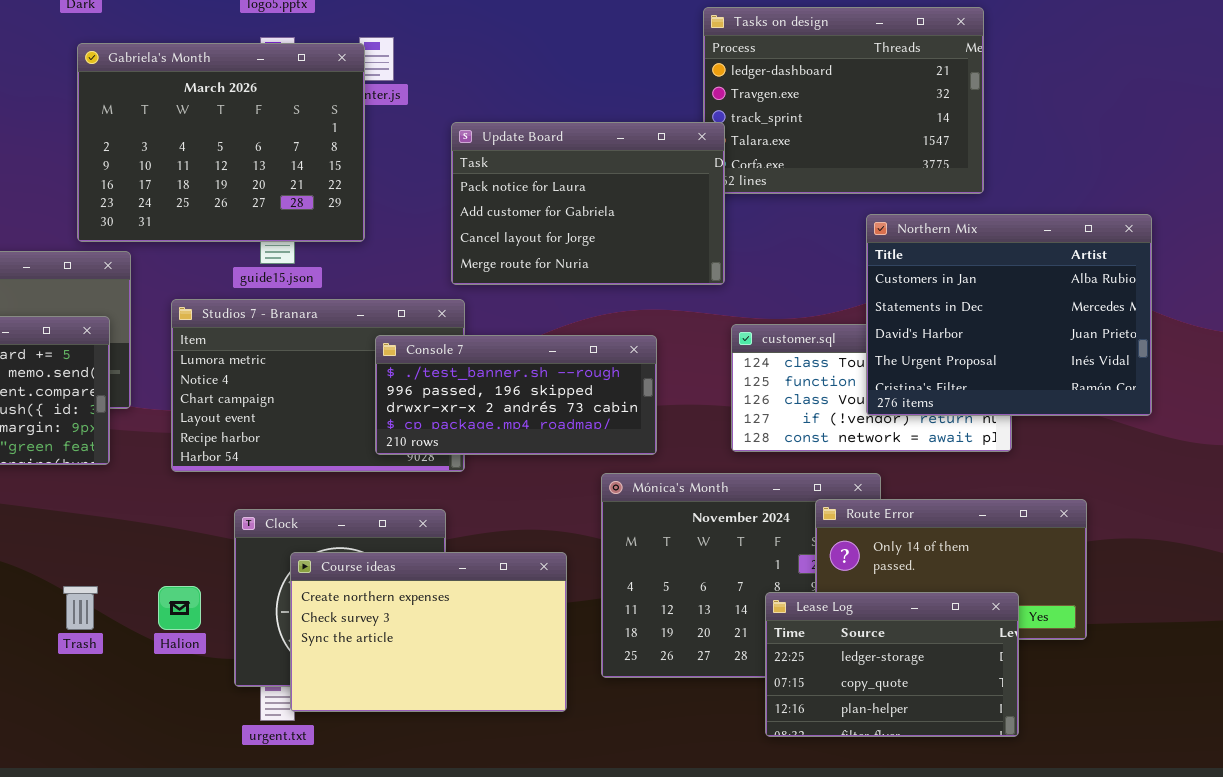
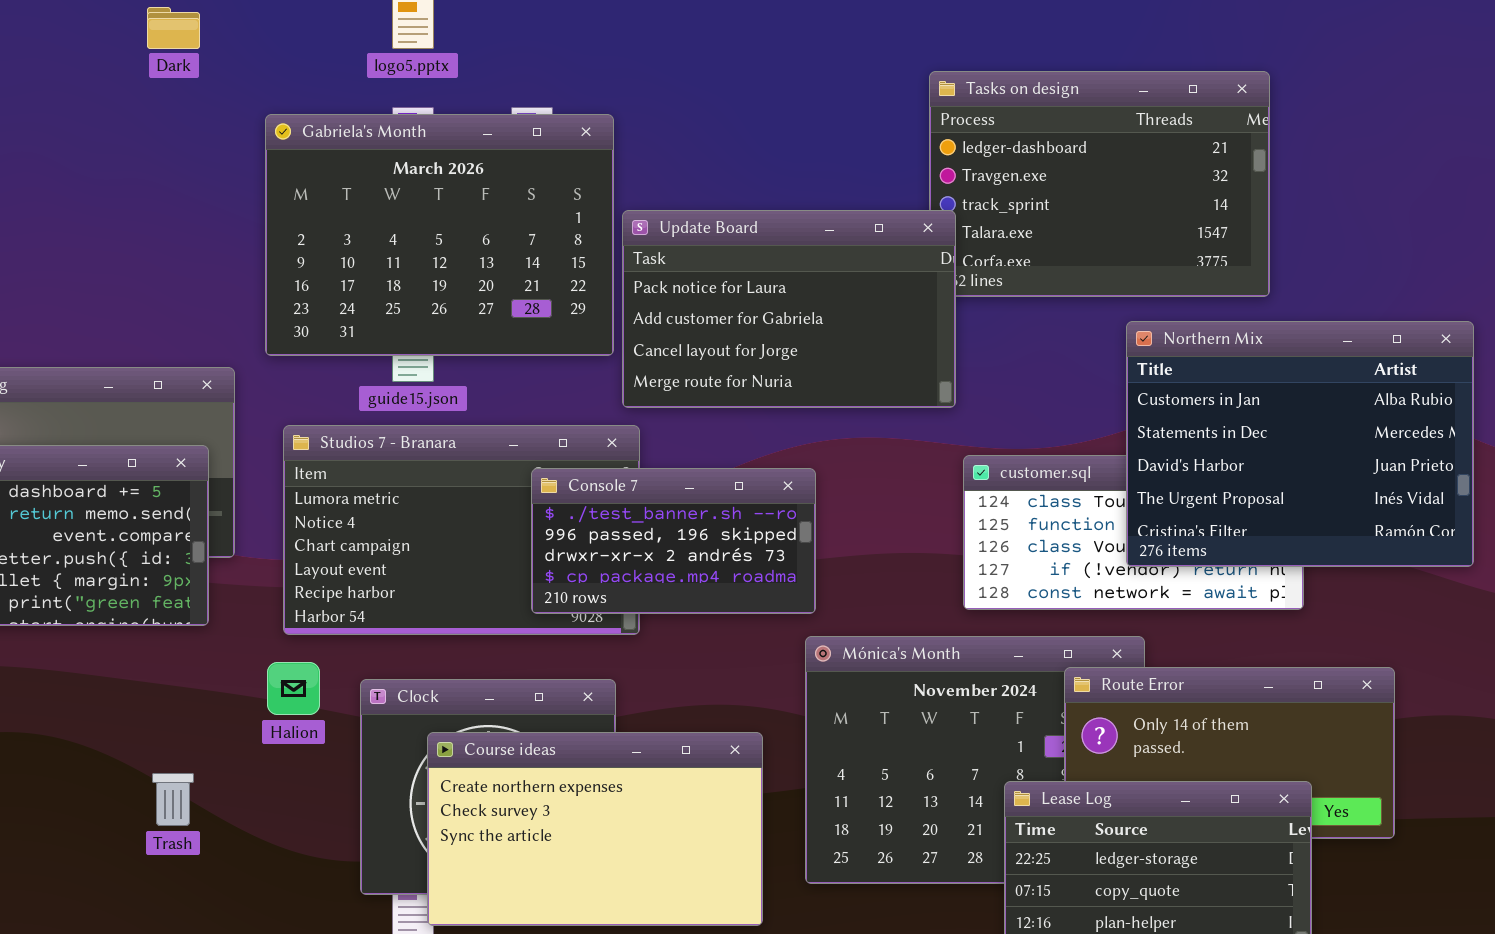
Gabriela's Month: [77,43,365,242] -> [265,114,614,356], moved
Console 7: [375,335,657,455] -> [531,468,816,614], resized
Halion: [158,586,201,630] -> [267,662,320,715], moved

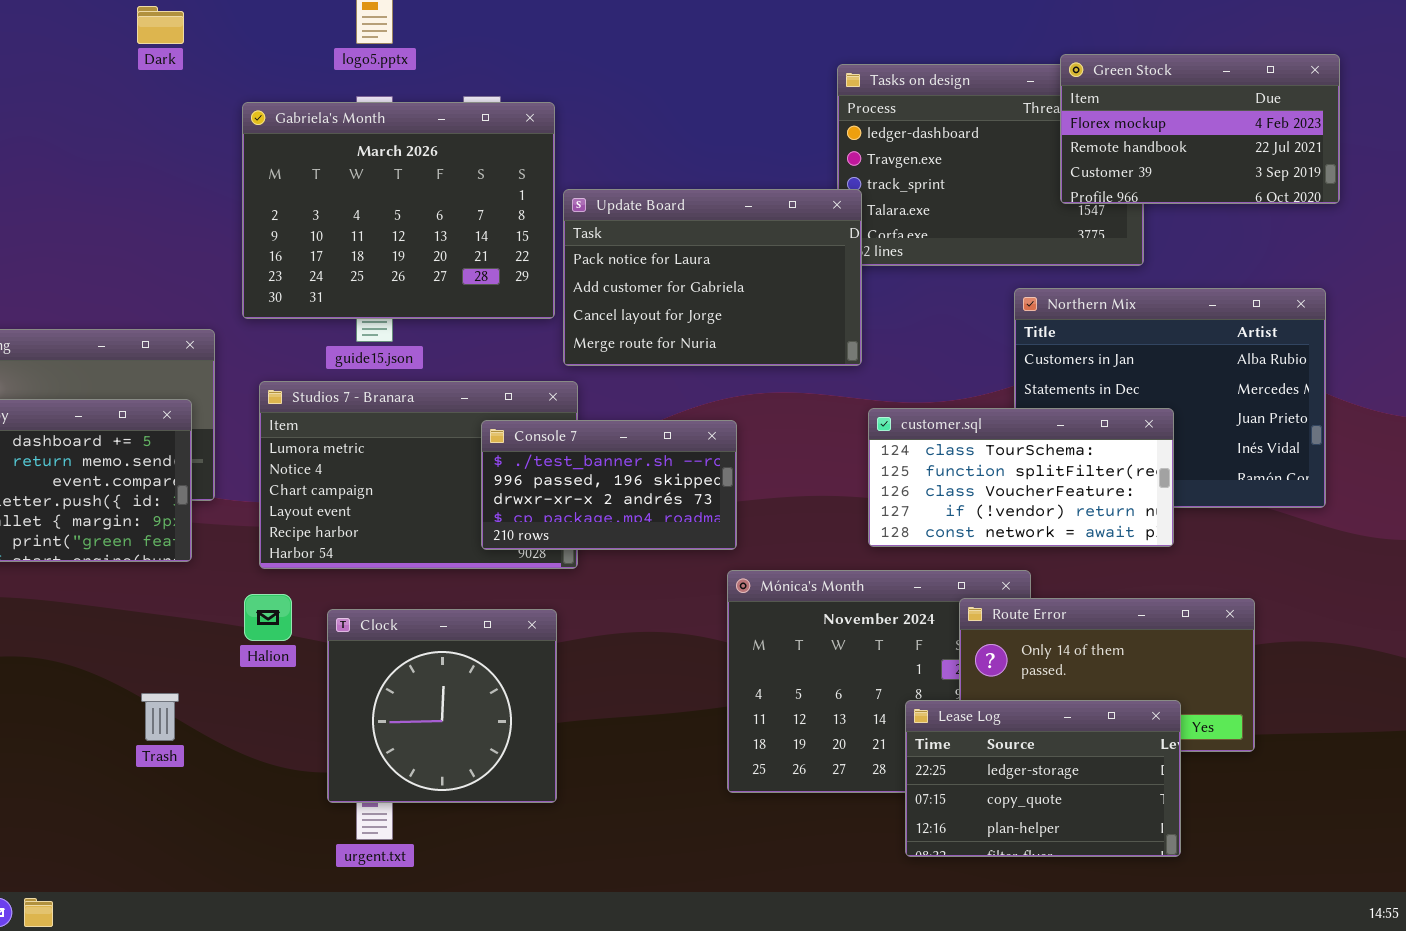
Green Stock: none -> [1060,54,1340,204], opened
customer.sql: [963,455,1304,610] -> [868,408,1174,547], raised
Course ideas: [427,732,763,926] -> none, closed

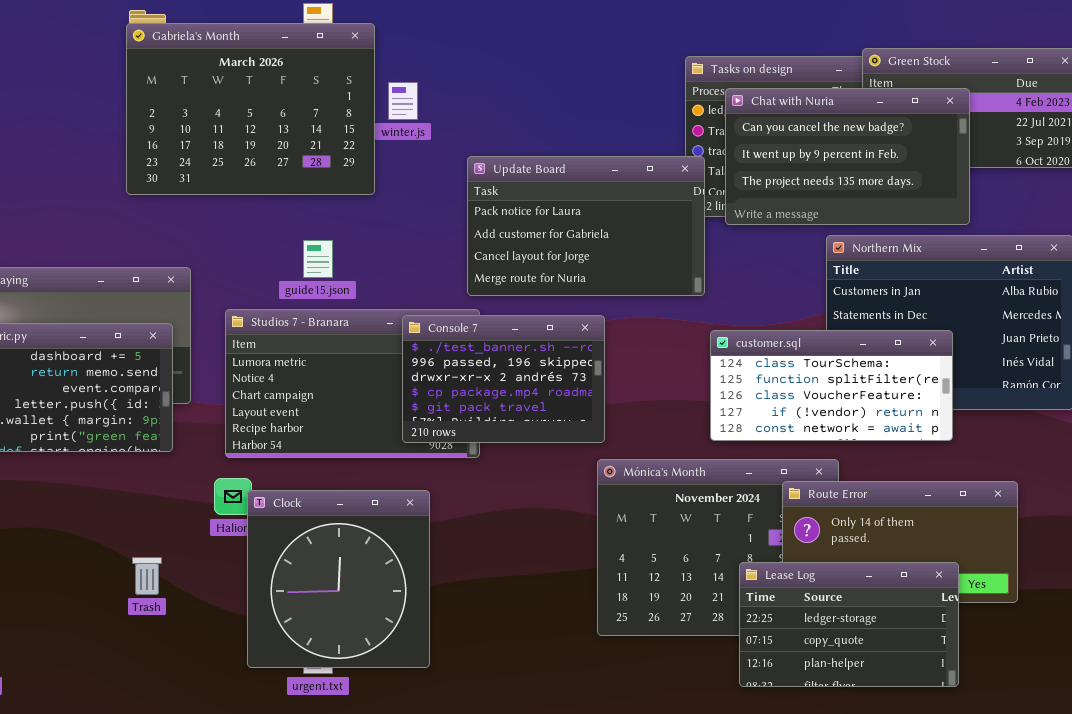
Gabriela's Month: [242,102,555,319] -> [126,23,375,195], moved
Chat with Nuria: none -> [725,88,970,225], opened
Console 7: [481,420,737,550] -> [402,315,605,443], resized
Clock: [327,609,557,803] -> [247,490,430,668], moved, resized

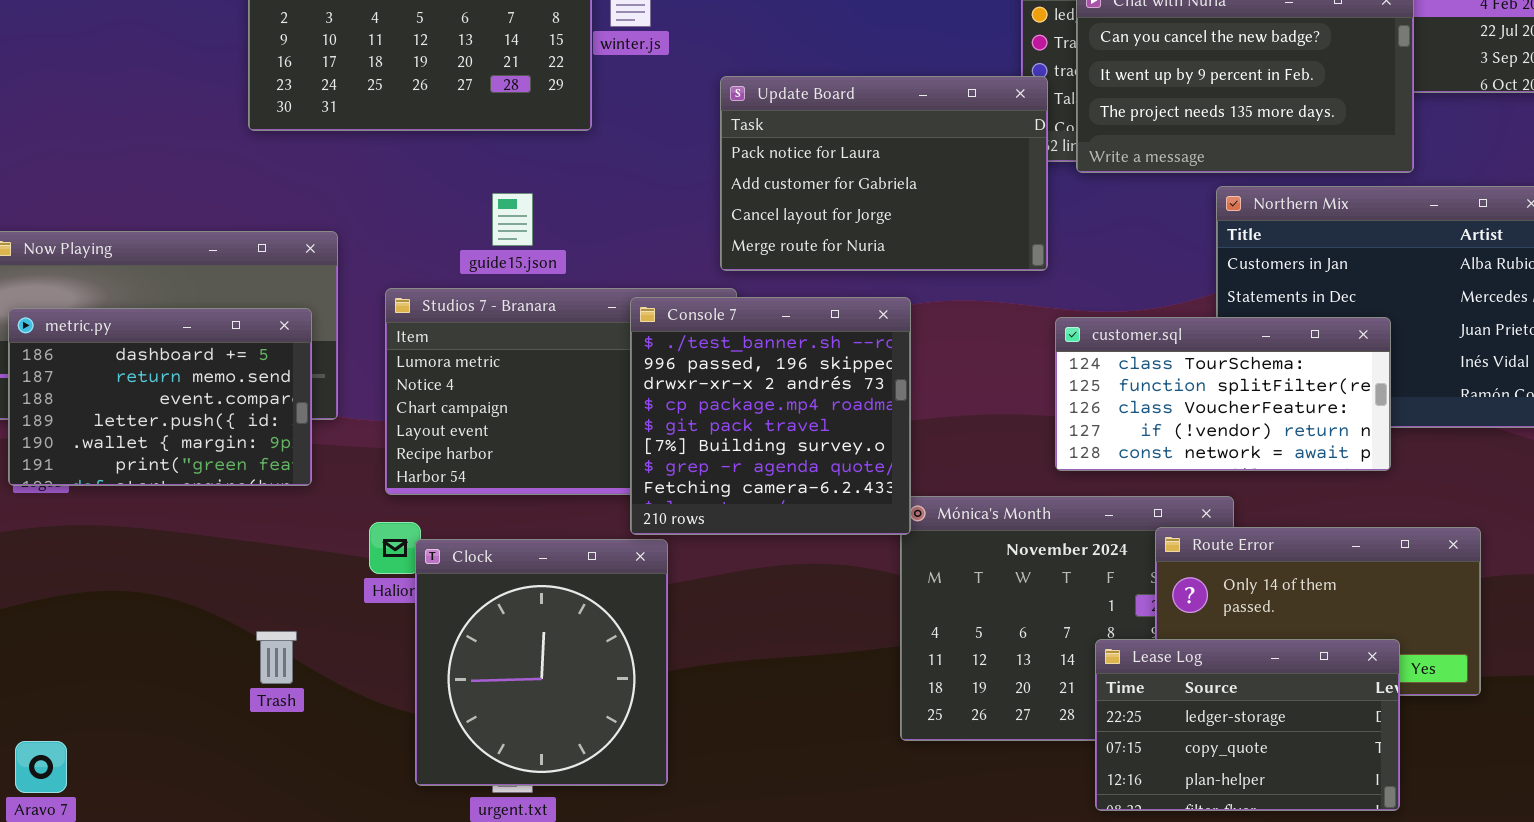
Console 7: [402,315,605,443] -> [630,297,911,535], resized

